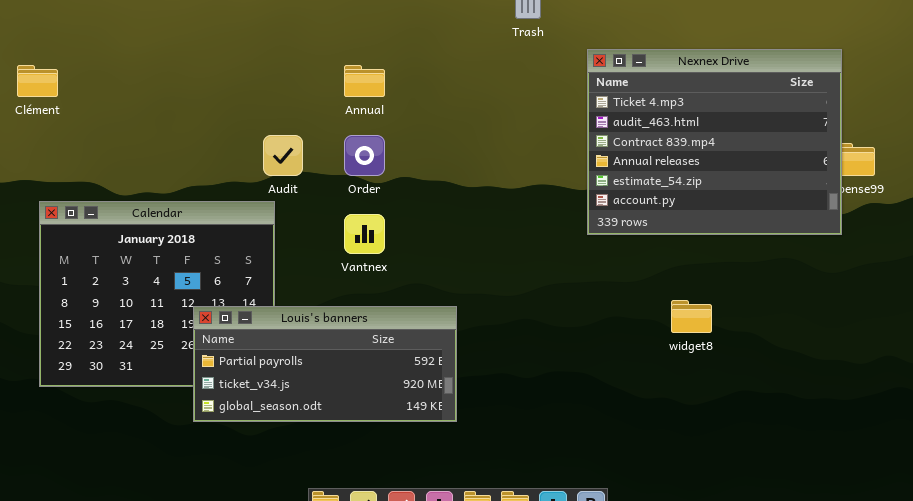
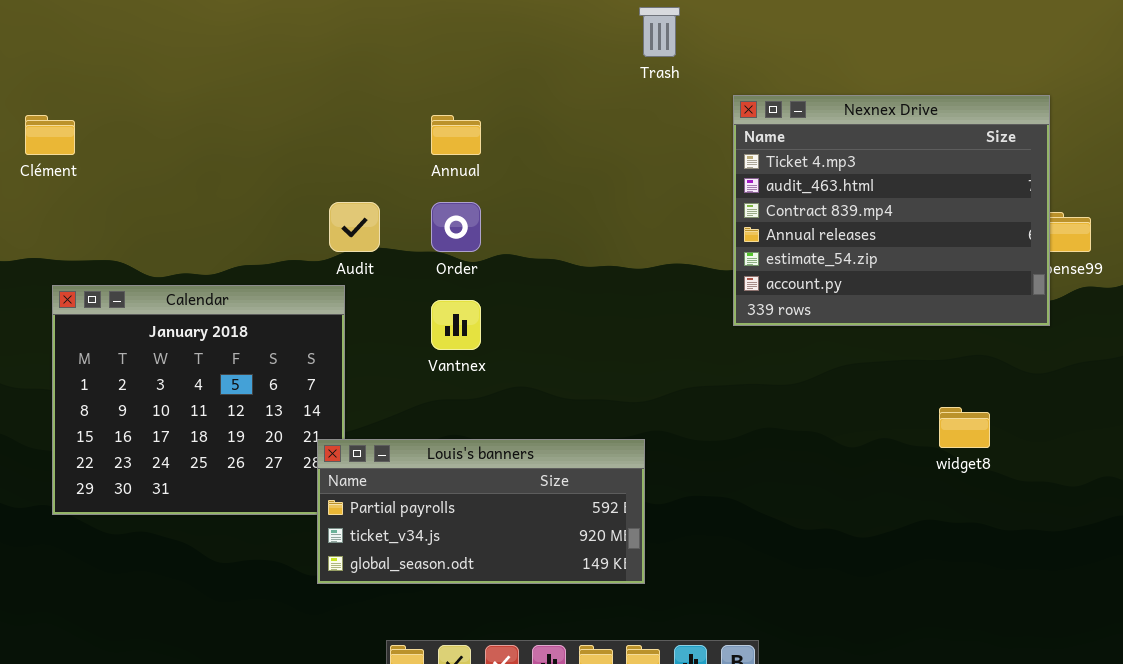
widget8: [671,300,712,333] -> [939,407,990,448], moved
Louis's banners: [193,306,457,422] -> [317,439,645,584], moved

